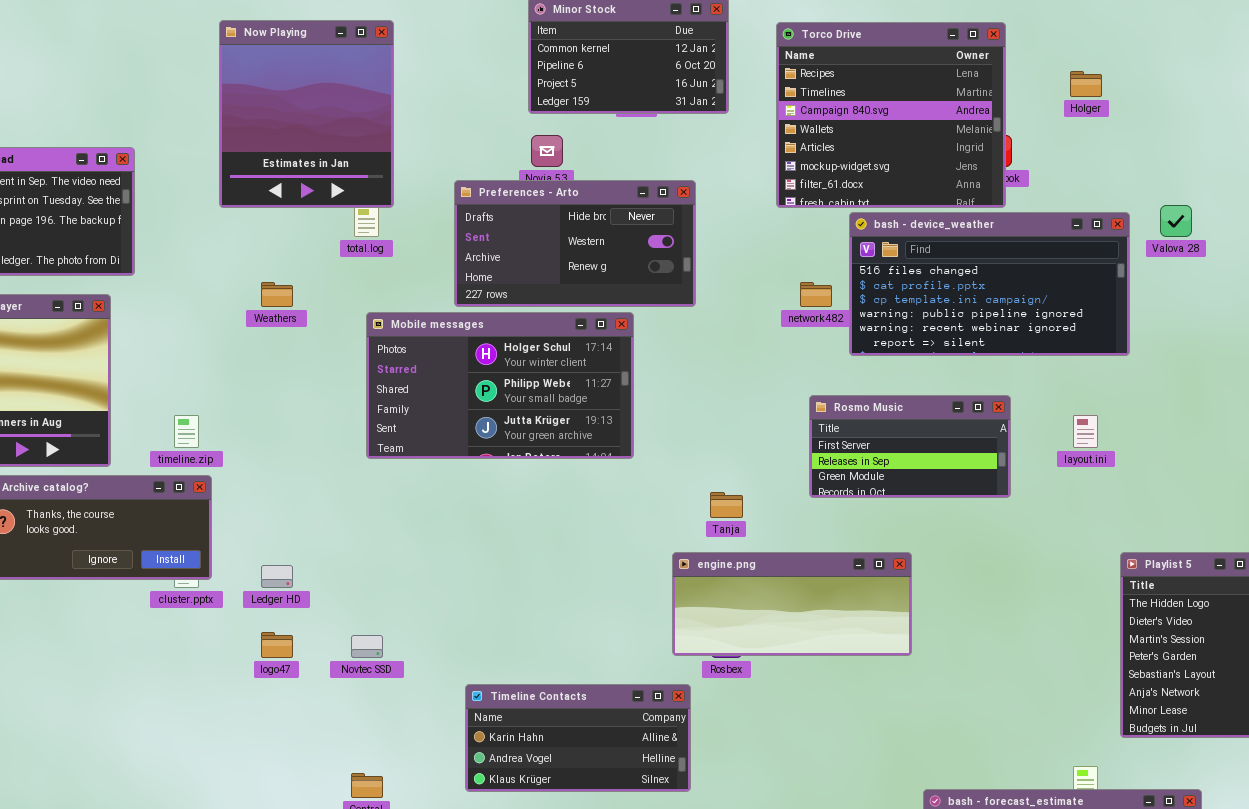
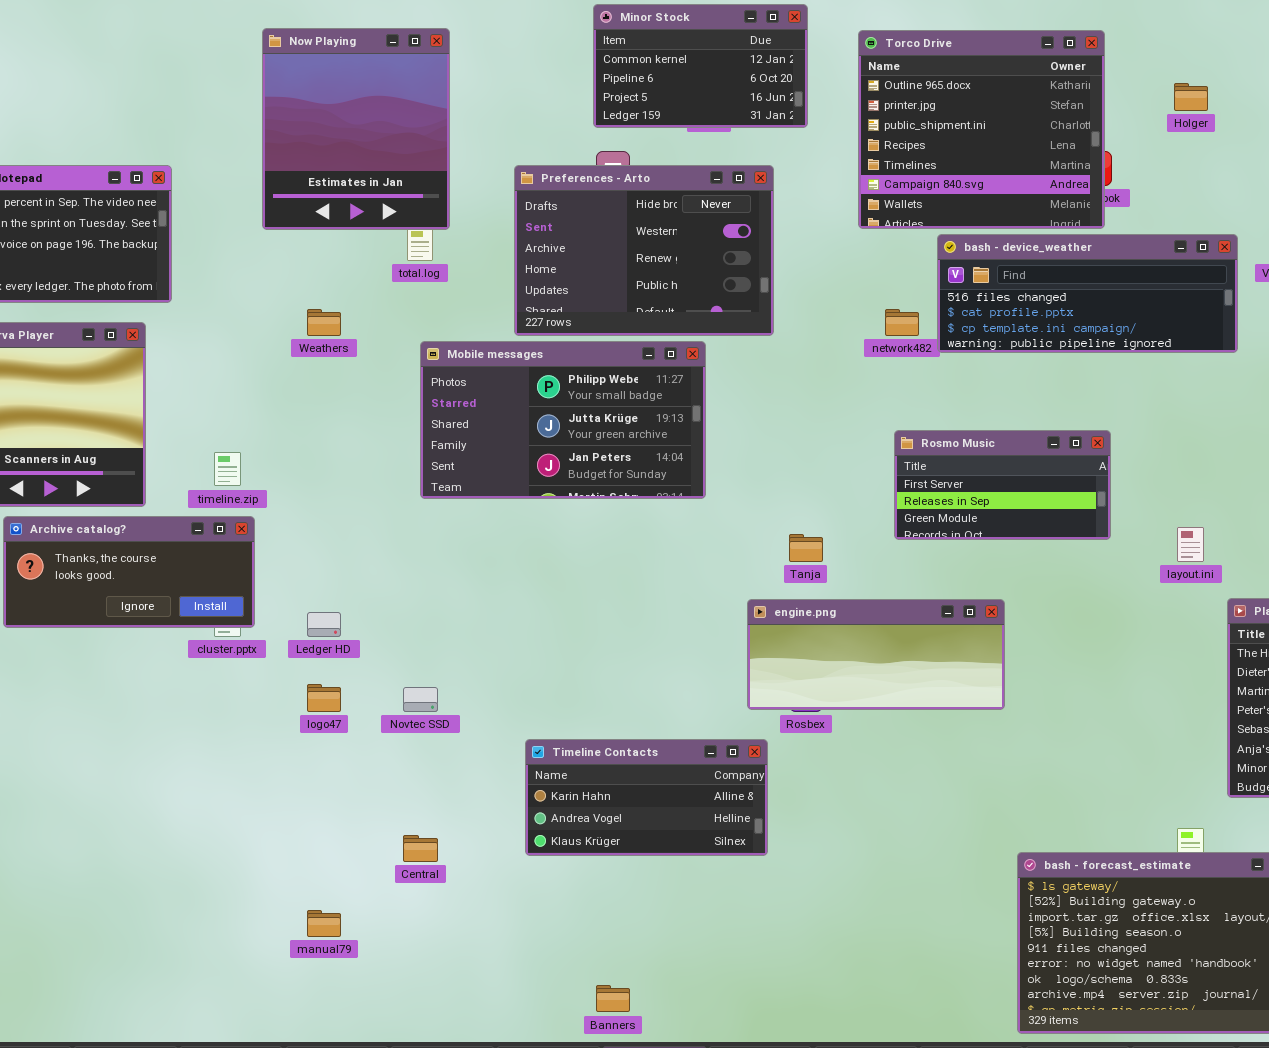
Torco Drive: [776,22,1006,208] -> [858,30,1105,229], scrolled up 3 rows
Preferences - Arto: [454,180,696,307] -> [514,165,774,336], resized
bash - device_weather: [849,212,1130,356] -> [937,234,1238,353], resized
Mobile messages: [366,312,634,459] -> [420,341,706,499], scrolled down 1 row
layout.ini: [1073,415,1098,448] -> [1177,527,1204,562], moved

